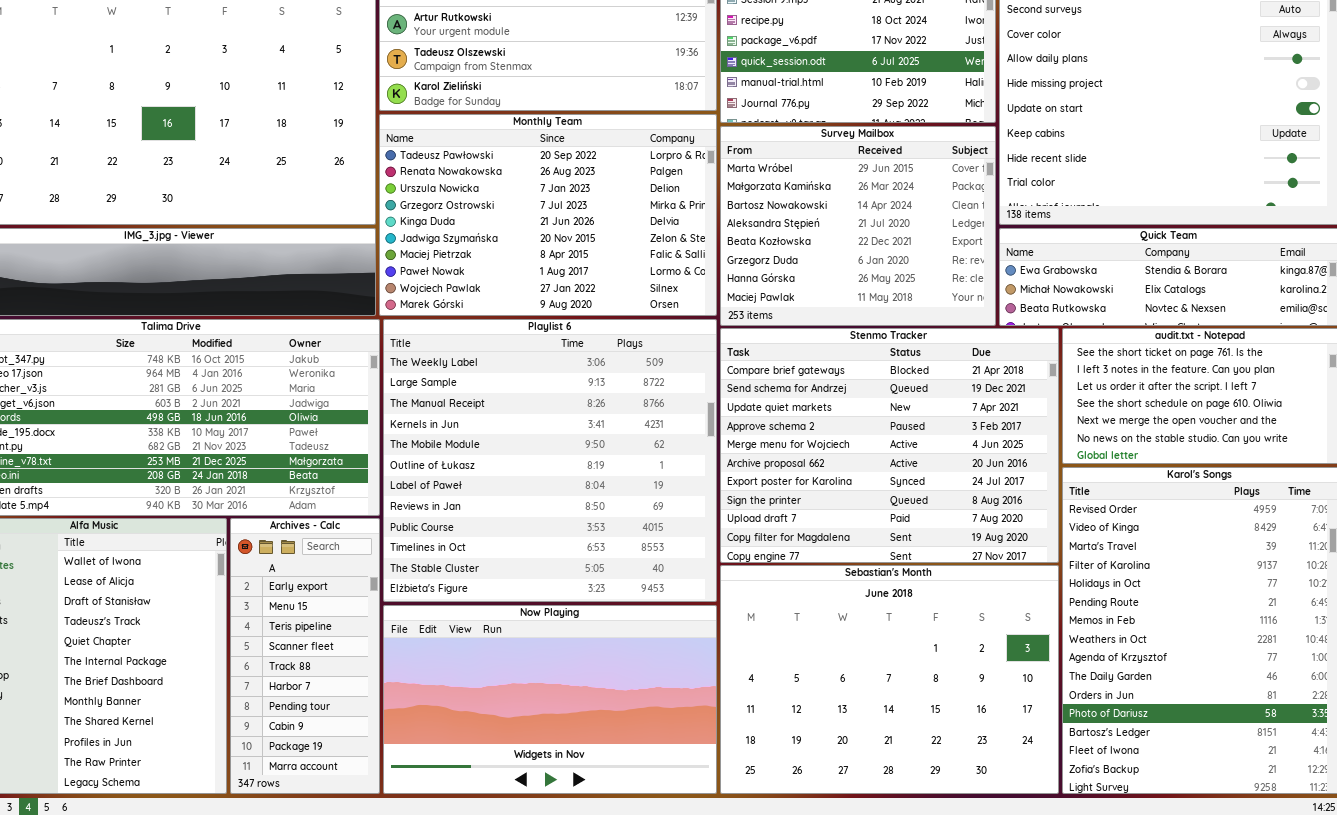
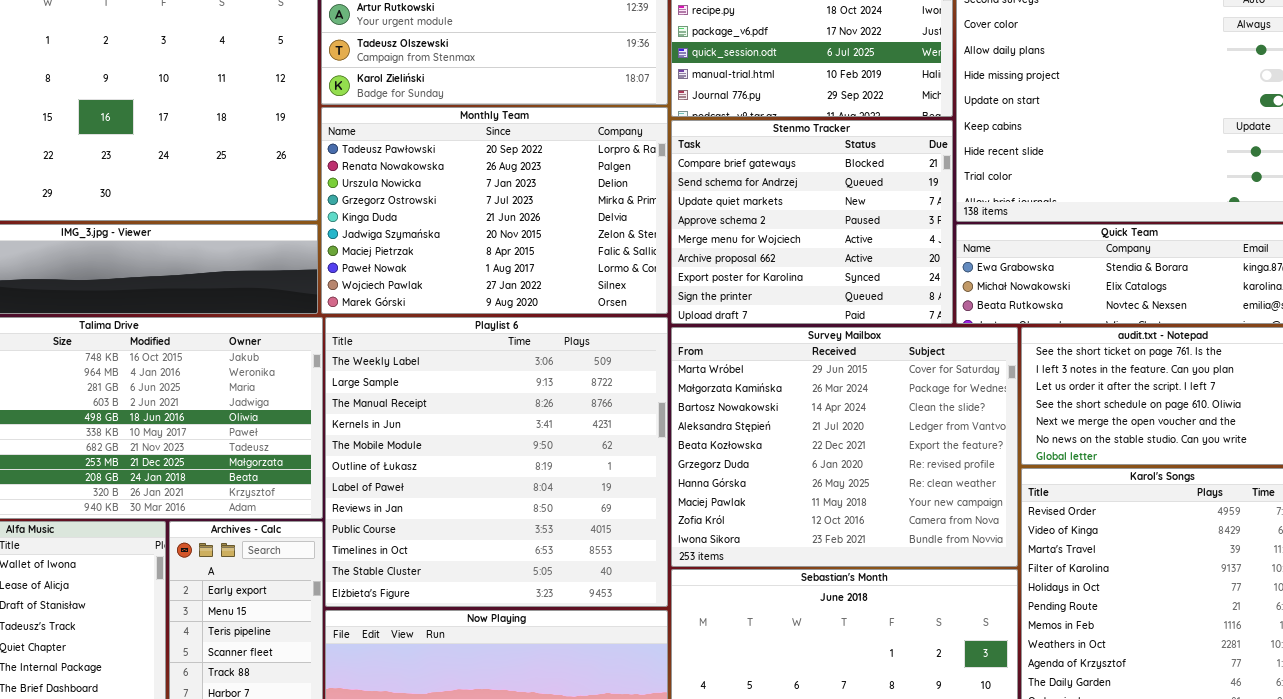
Survey Mailbox: [720,126,996,326] -> [671,327,1018,567], moved, resized
Stenmo Tracker: [720,328,1059,563] -> [671,120,953,324], moved, resized

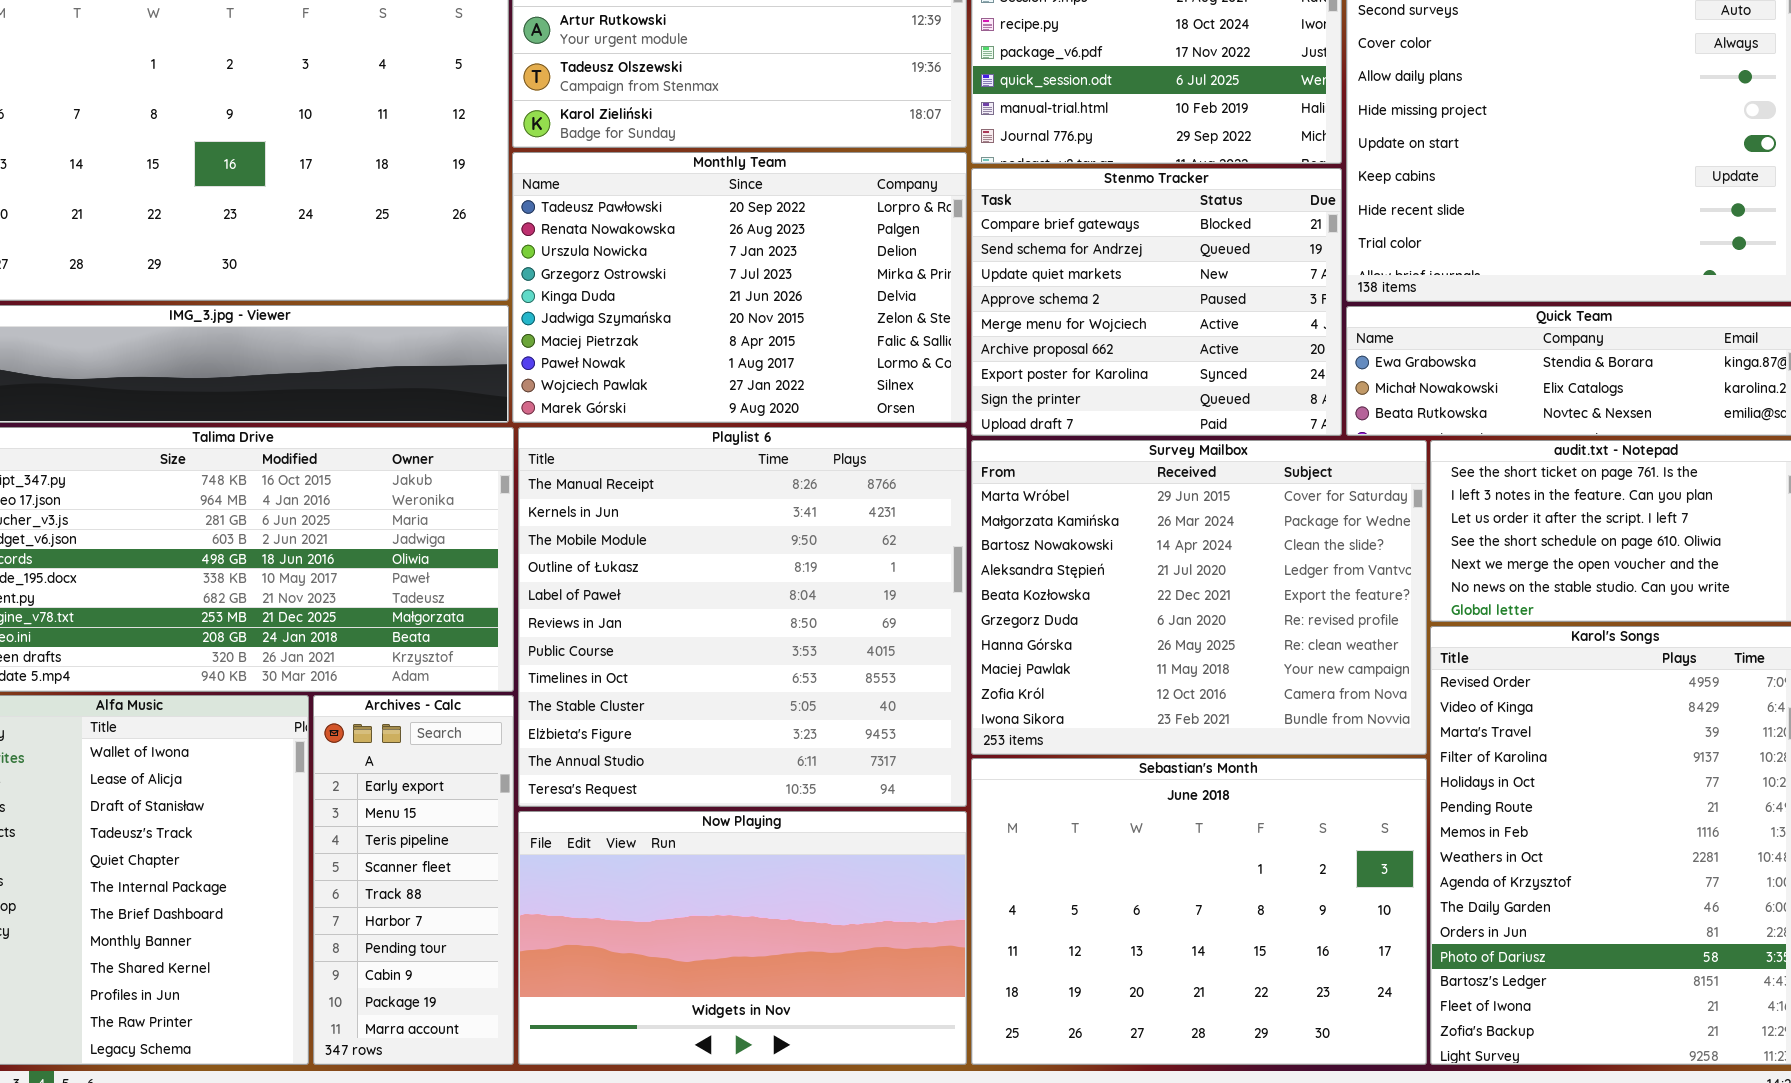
Playlist 6: [325,317,668,607] -> [518,427,967,807], scrolled down 2 rows

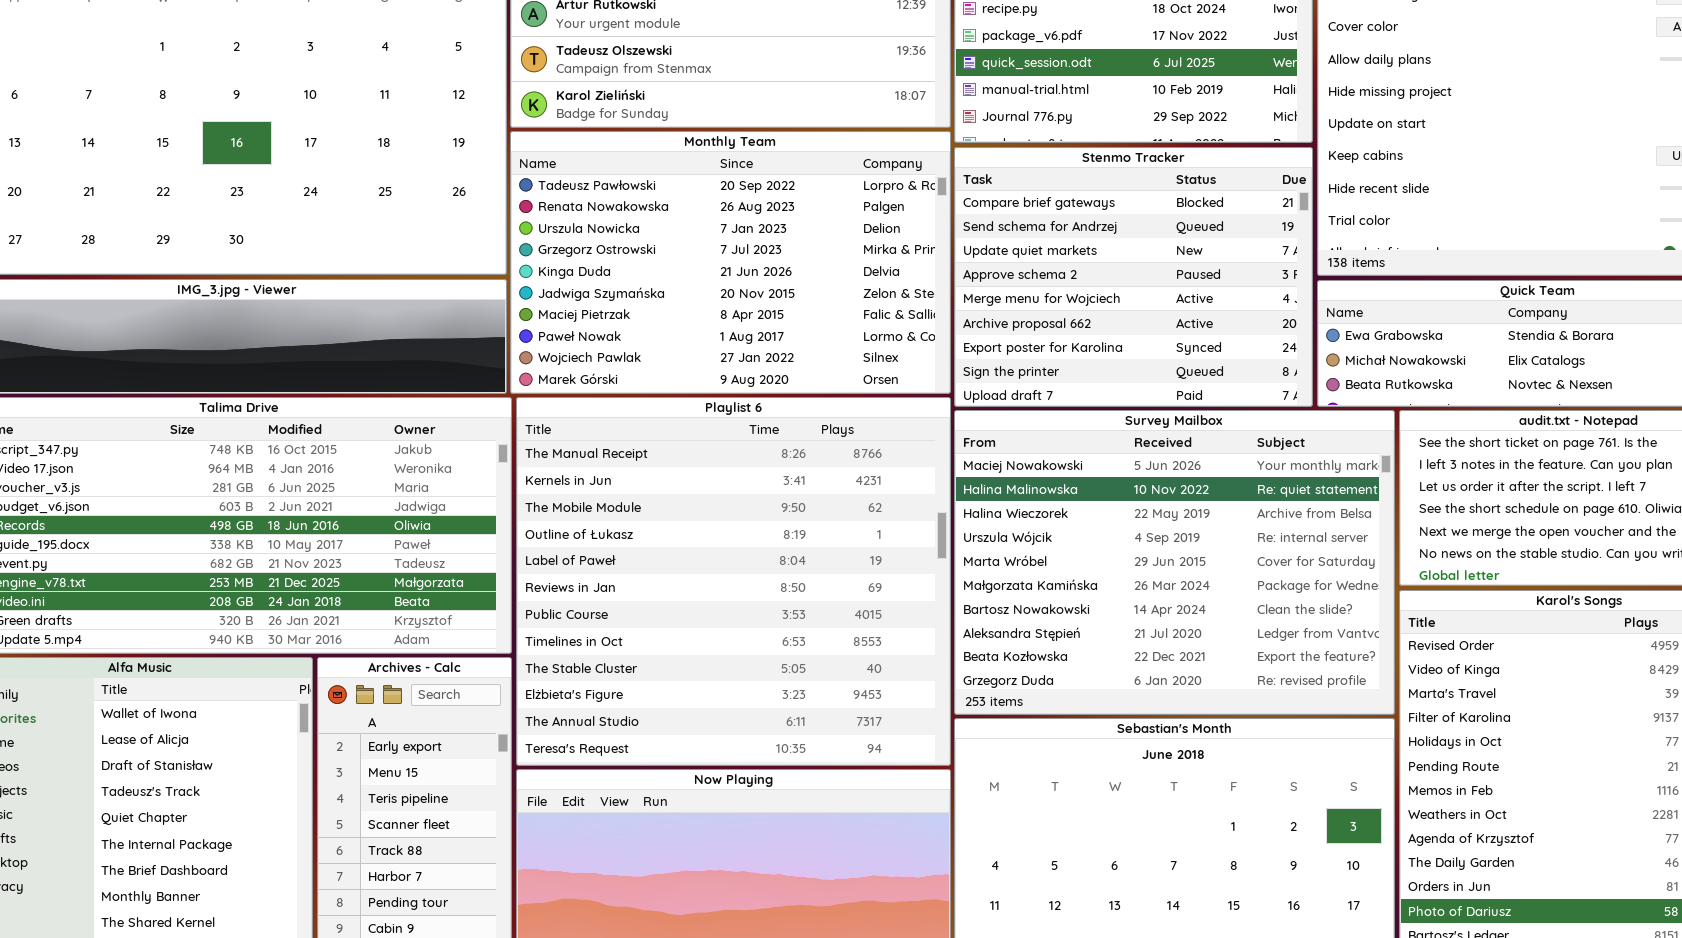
Survey Mailbox: [971,440,1427,755] -> [954,410,1395,715], scrolled up 4 rows

